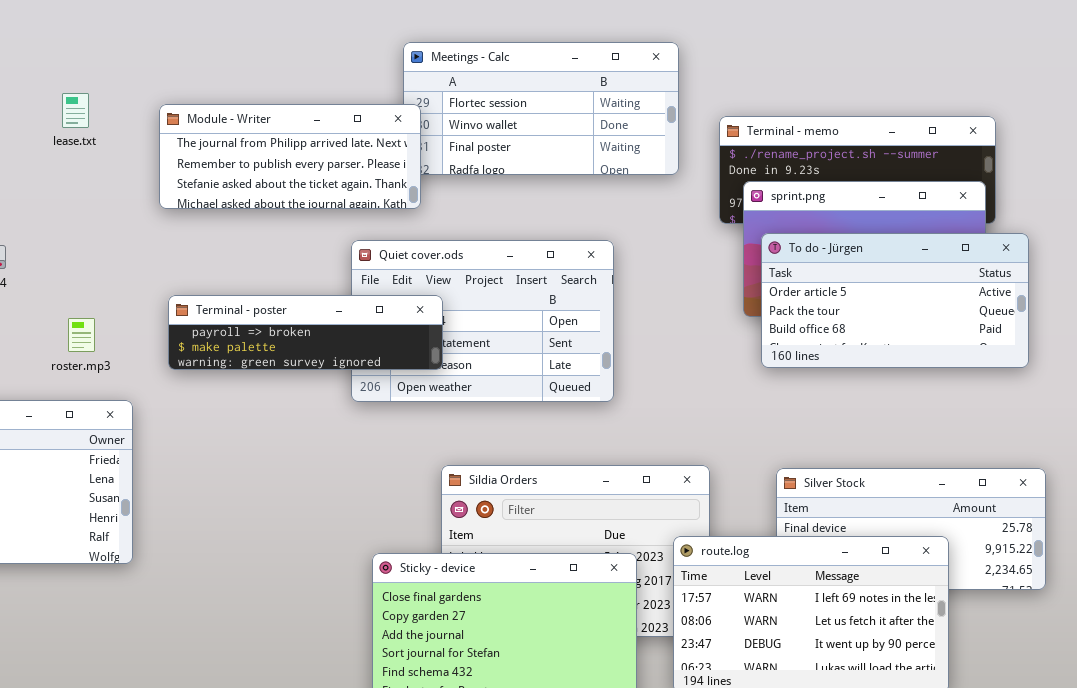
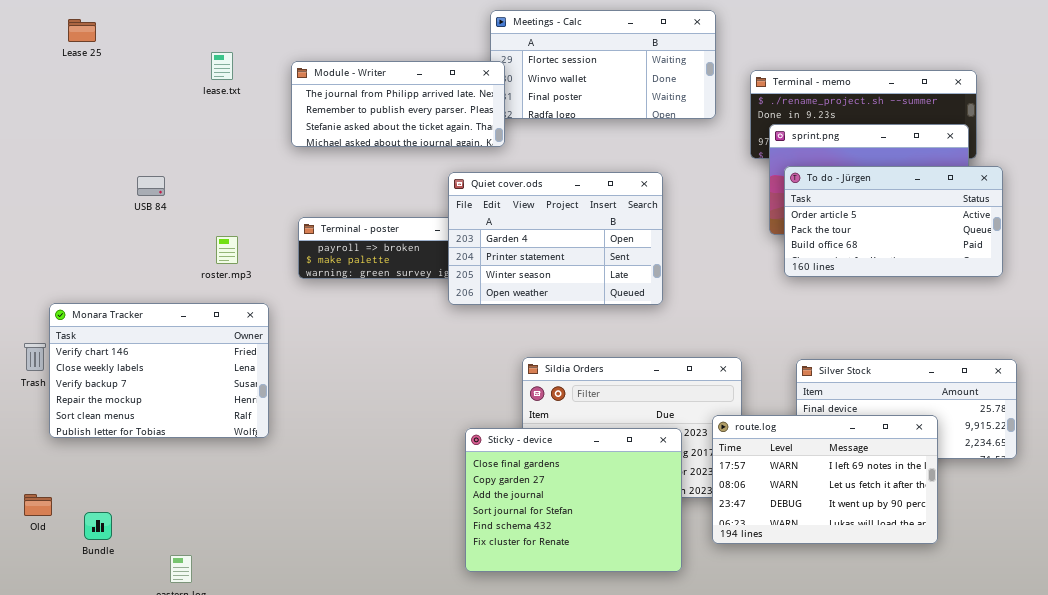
Quiet cover.ods: [351,240,614,402] -> [448,172,663,305], raised

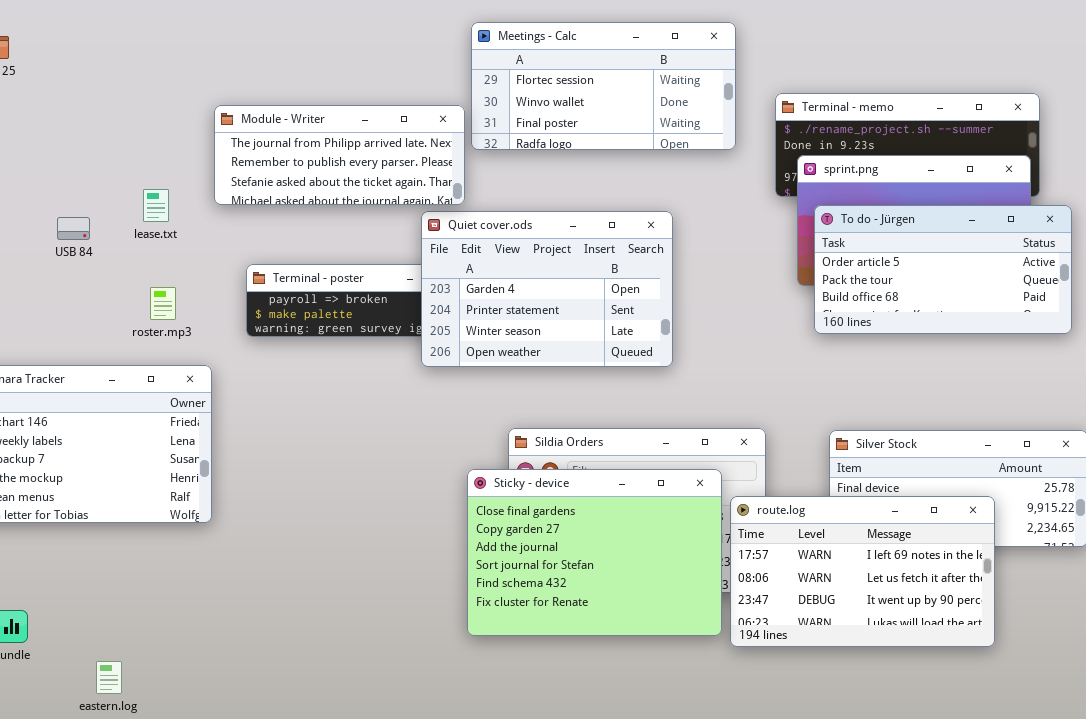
lease.txt: [211,52,233,80] -> [143,189,169,222], moved
Module - Writer: [291,61,505,147] -> [214,105,465,205], moved
Sticky - device: [465,428,682,572] -> [467,469,722,636], moved

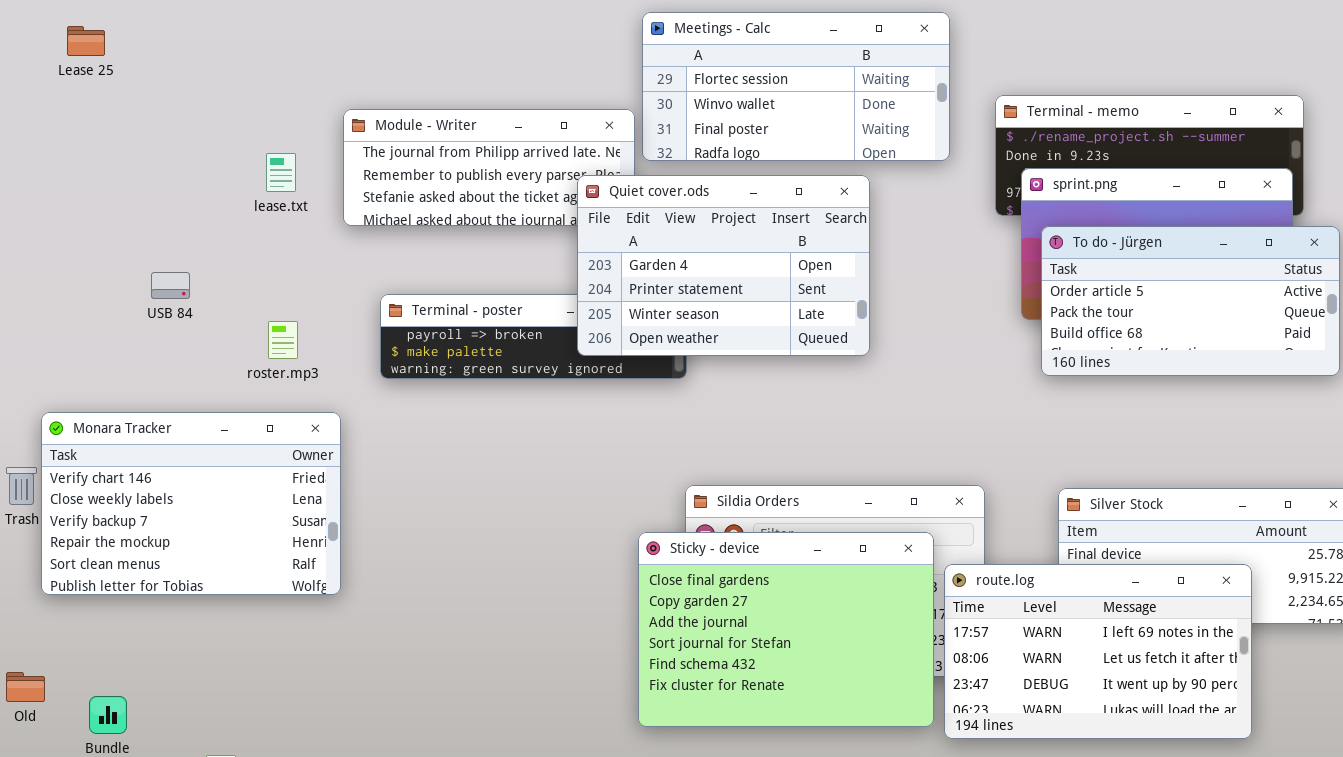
lease.txt: [143,189,169,222] -> [266,153,296,192], moved
Quiet cover.ods: [421,211,673,367] -> [577,175,870,356], moved
USB 84: [57,217,90,240] -> [151,272,190,299], moved

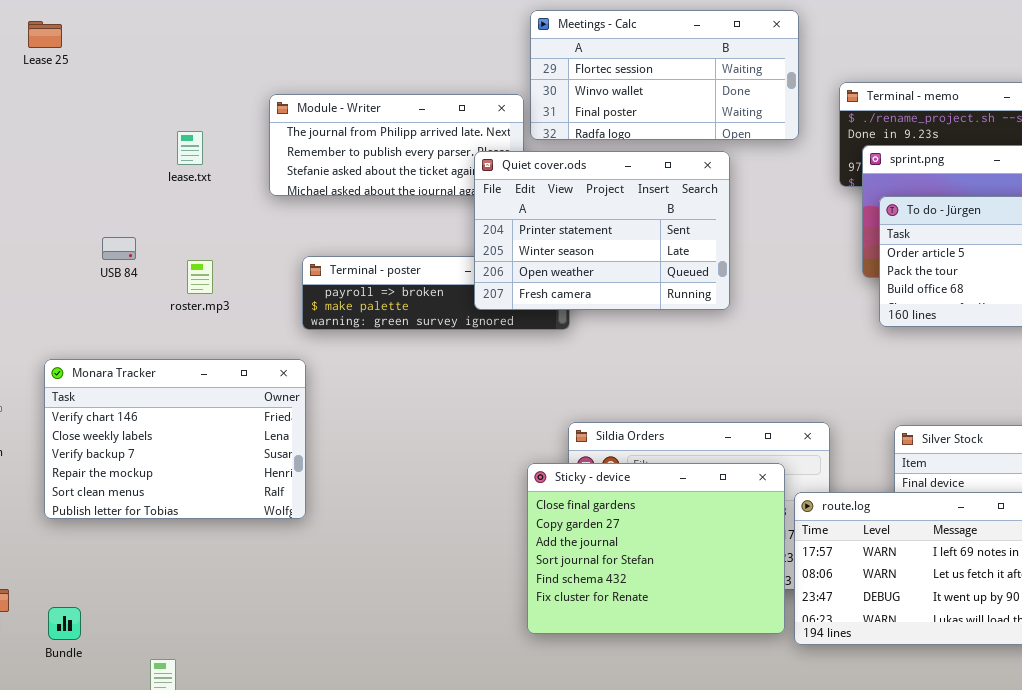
lease.txt: [266,153,296,192] -> [177,131,203,165], moved
Quiet cover.ods: [577,175,870,356] -> [474,151,730,310], scrolled down 1 row
roster.mp3: [268,321,298,359] -> [187,260,213,294], moved
Monara Tracker: [41,412,341,595] -> [44,359,306,519], moved

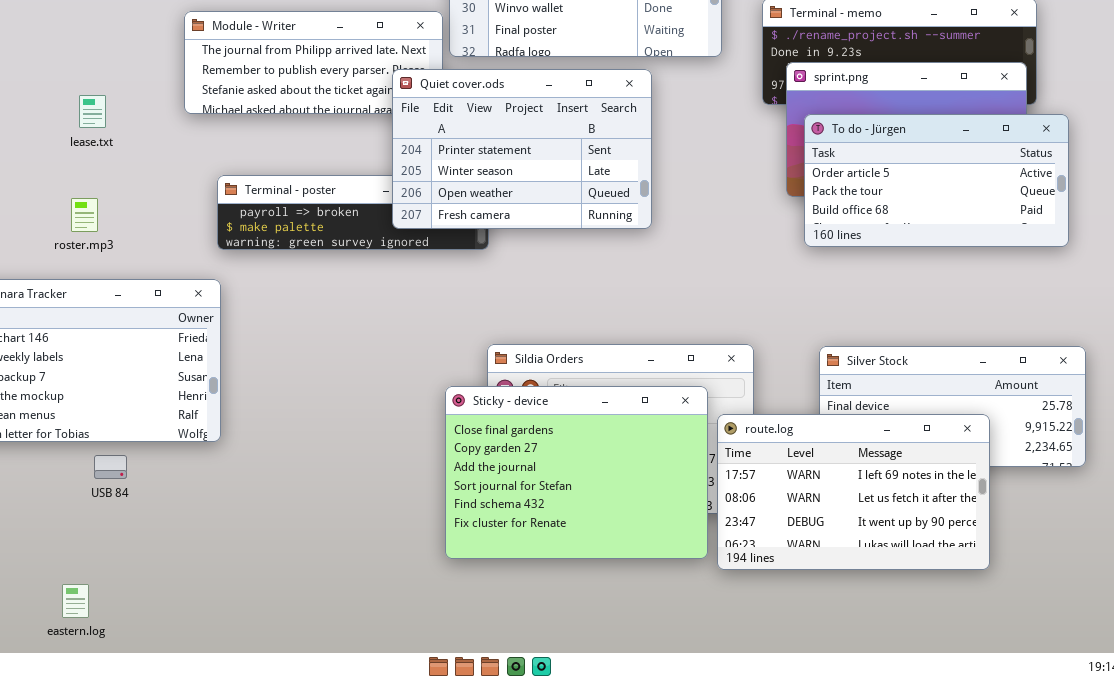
lease.txt: [177,131,203,165] -> [79,95,106,128], moved
USB 84: [102,237,136,260] -> [94,455,127,479], moved
roster.mp3: [187,260,213,294] -> [71,198,98,232], moved

